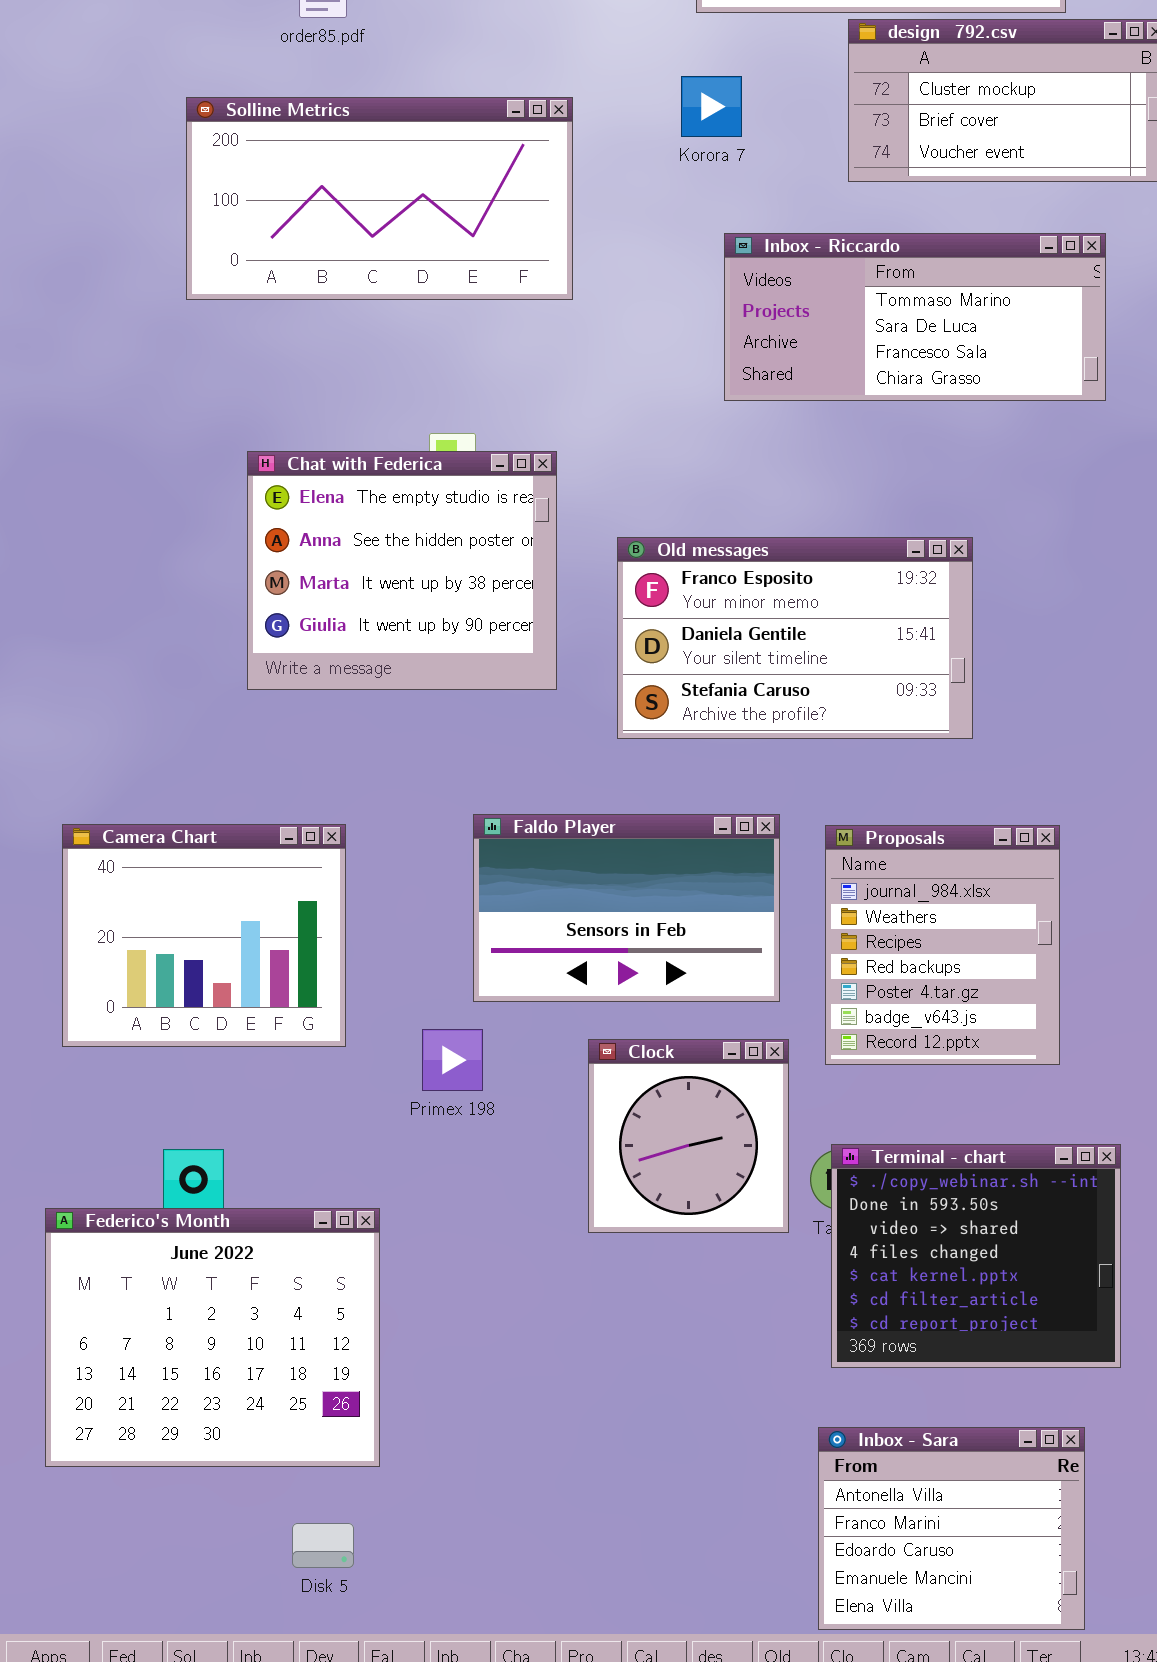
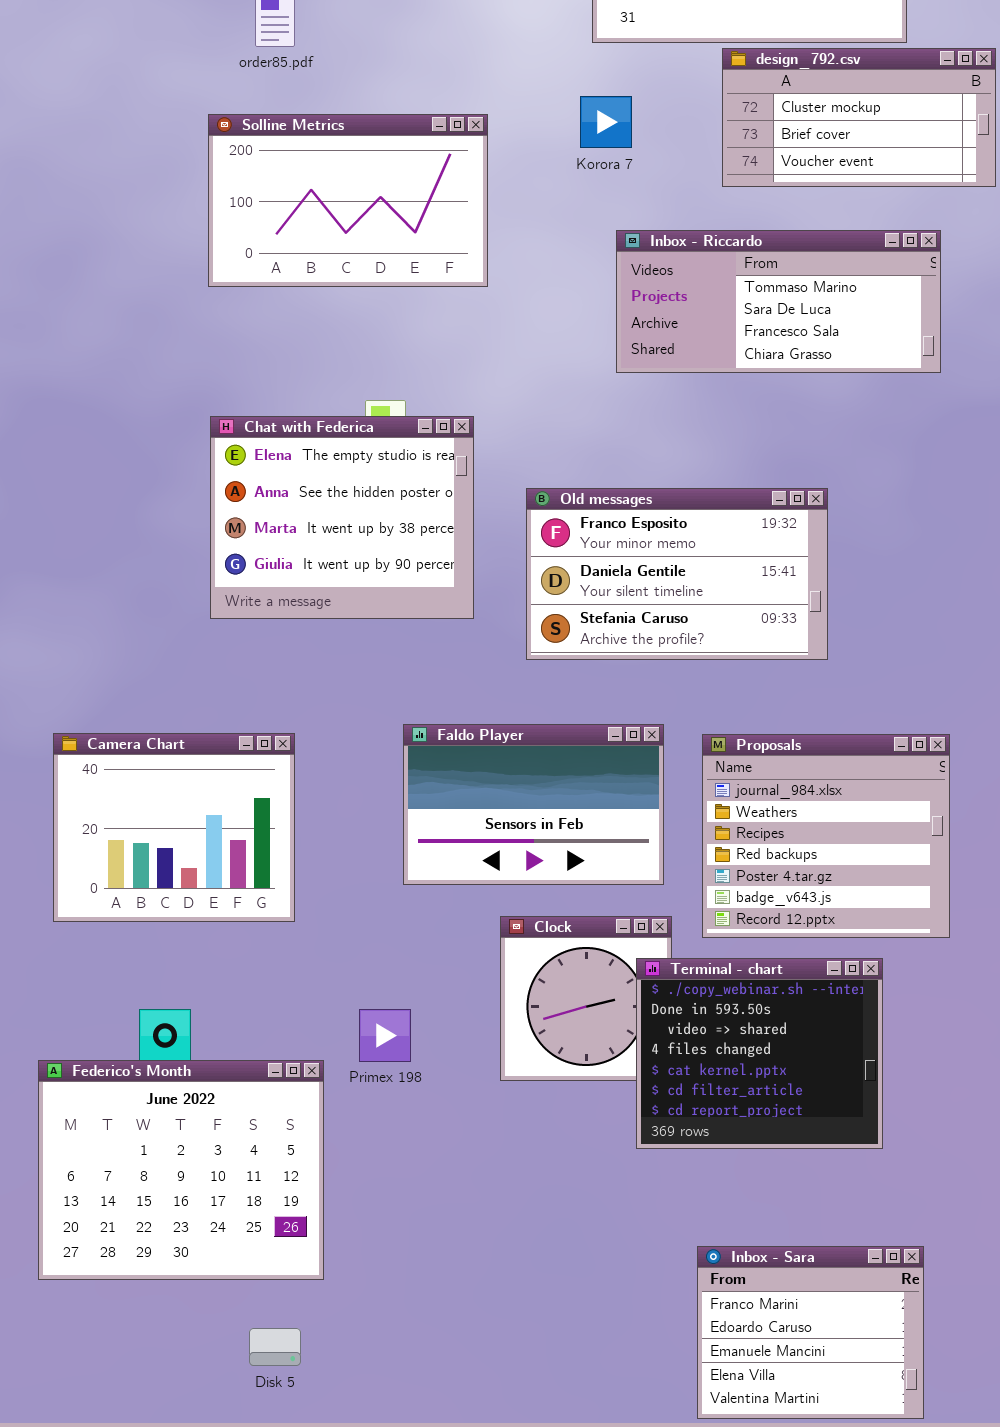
Solline Metrics: [186,97,573,300] -> [208,114,488,287], resized
Proposals: [825,825,1060,1065] -> [702,734,950,938], resized
Primex 198: [422,1029,483,1091] -> [359,1009,411,1062], moved
Terminal - chart: [831,1144,1121,1368] -> [636,958,883,1149], moved
Inbox - Sara: [818,1427,1085,1630] -> [697,1246,924,1419], scrolled down 1 row

